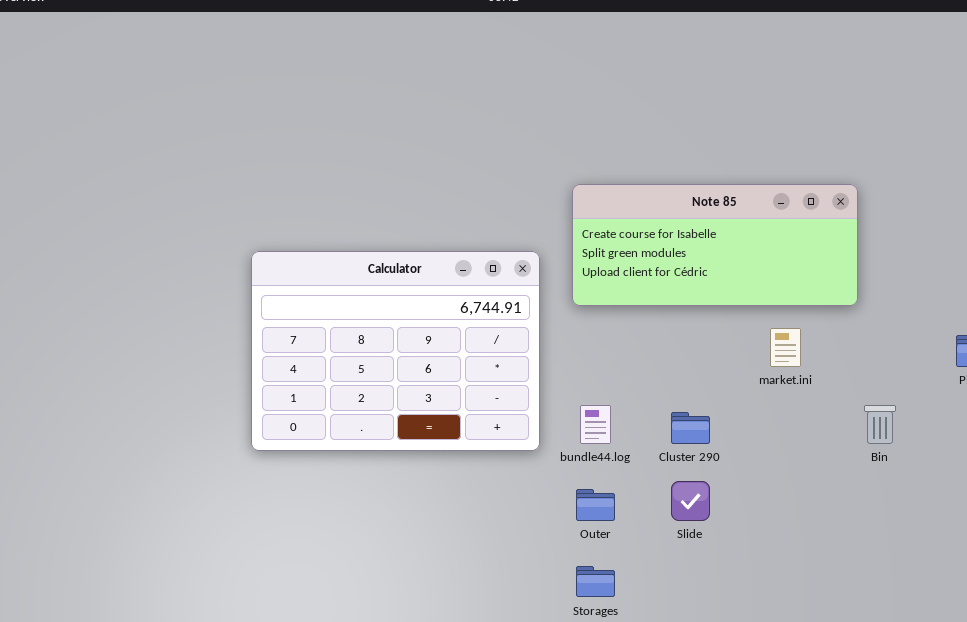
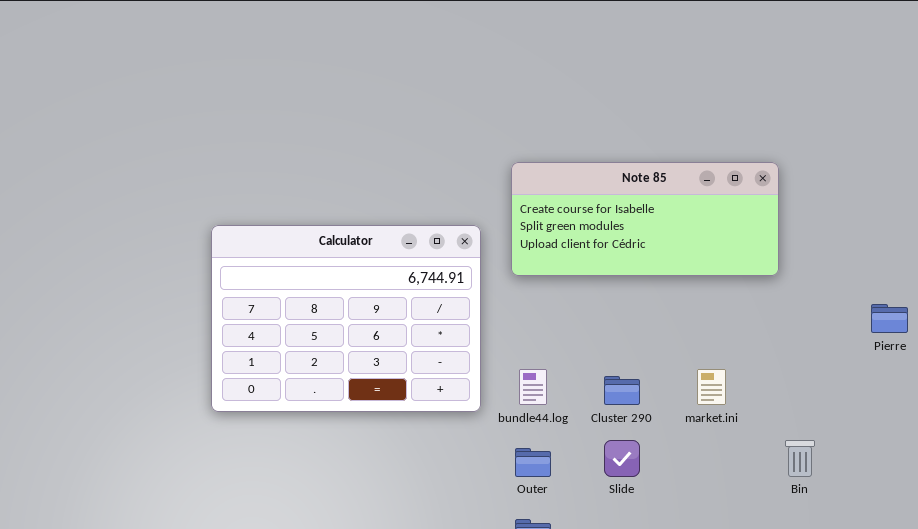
market.ini: [770,328,801,367] -> [697,369,726,405], moved
Bin: [864,405,896,444] -> [785,440,815,477], moved

